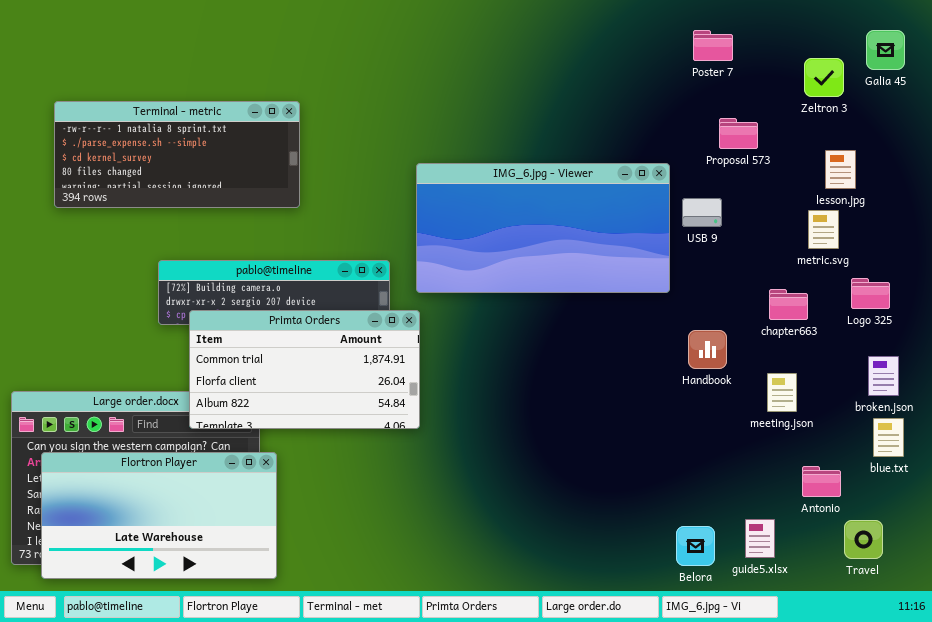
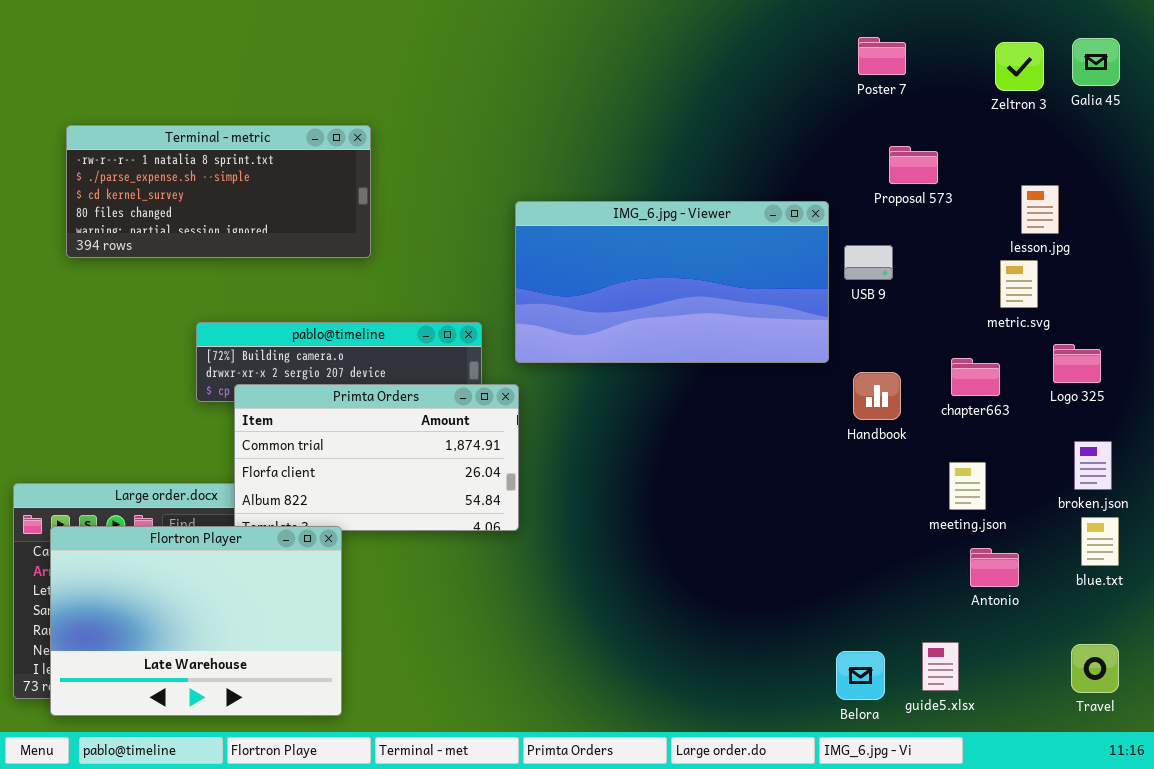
Zeltron 3: [804,58,844,97] -> [995,42,1044,91], moved
Handbook: [688,330,727,369] -> [853,372,901,420], moved
Flortron Player: [41,452,277,579] -> [50,526,342,716], resized
Antonio: [802,466,841,497] -> [970,548,1019,587], moved
Travel: [844,520,883,559] -> [1071,644,1119,693], moved

